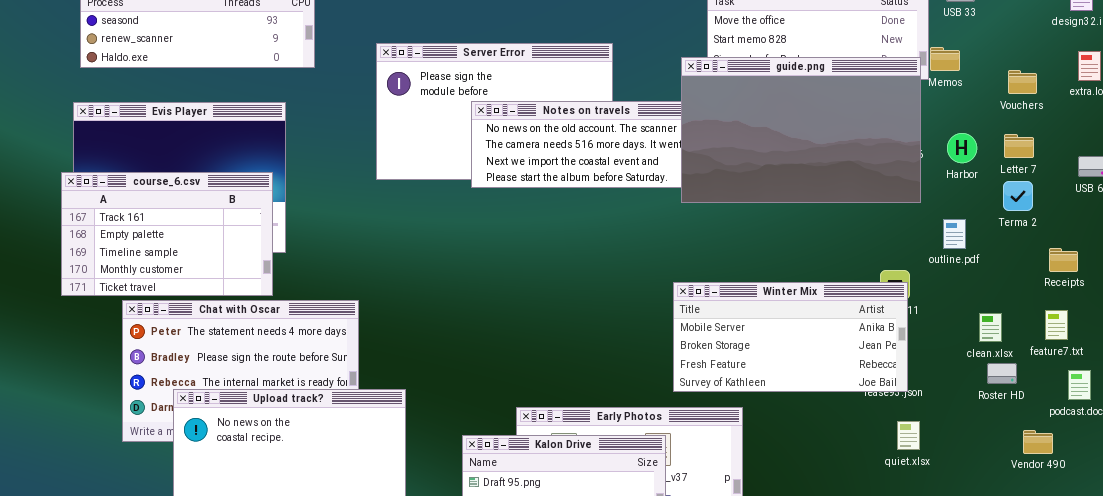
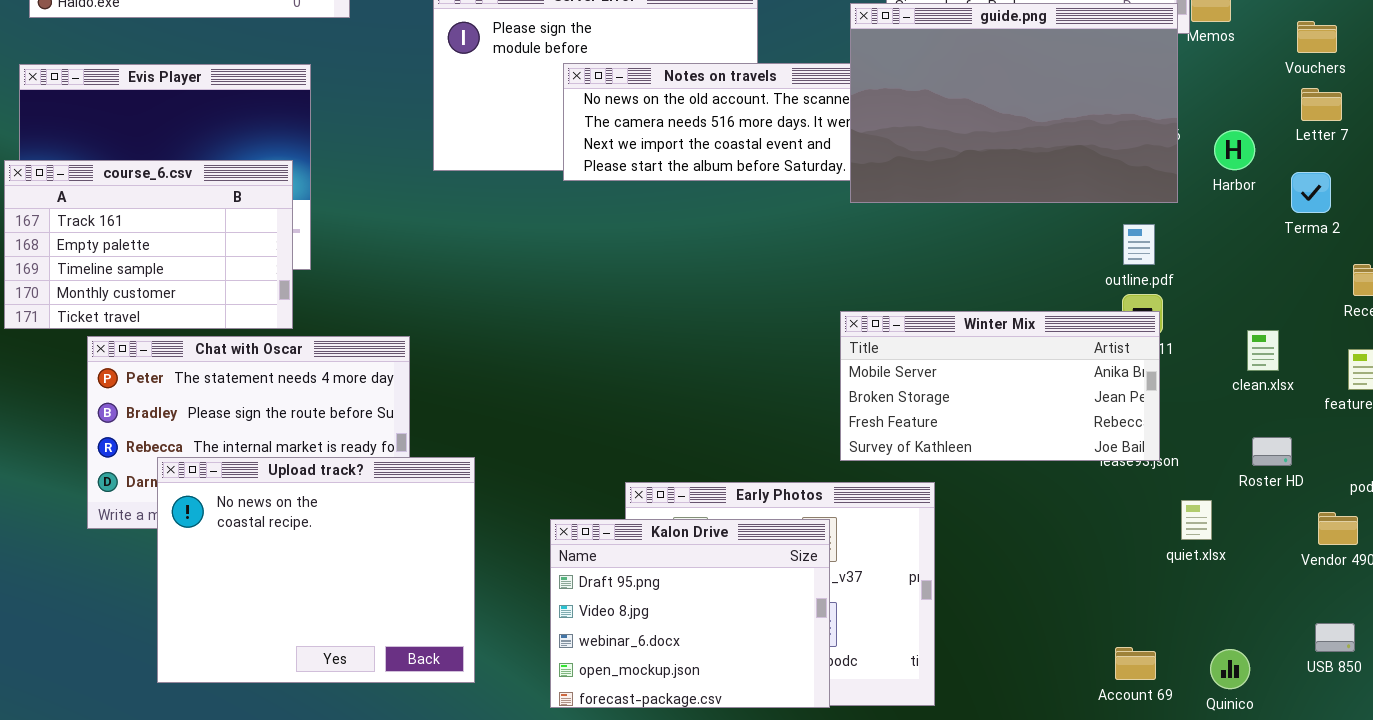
Harbor: [947,133,977,163] -> [1214,130,1255,170], moved
Letter 7: [1004,134,1034,158] -> [1301,88,1342,121], moved
outline.pdf: [943,219,966,249] -> [1123,224,1155,265], moved
clean.xlsx: [979,313,1002,342] -> [1247,330,1279,371], moved
Roster HD: [987,363,1017,384] -> [1252,437,1292,466], moved
quiet.xlsx: [897,421,920,450] -> [1181,500,1212,540], moved

